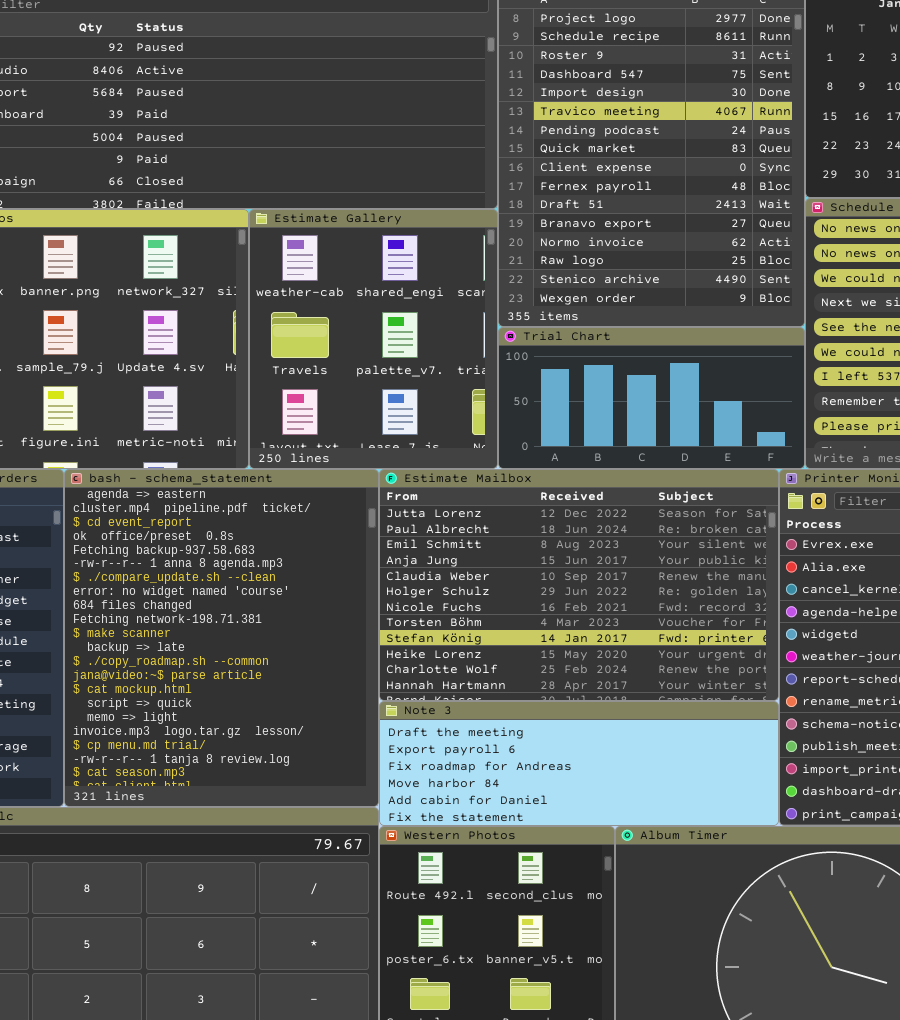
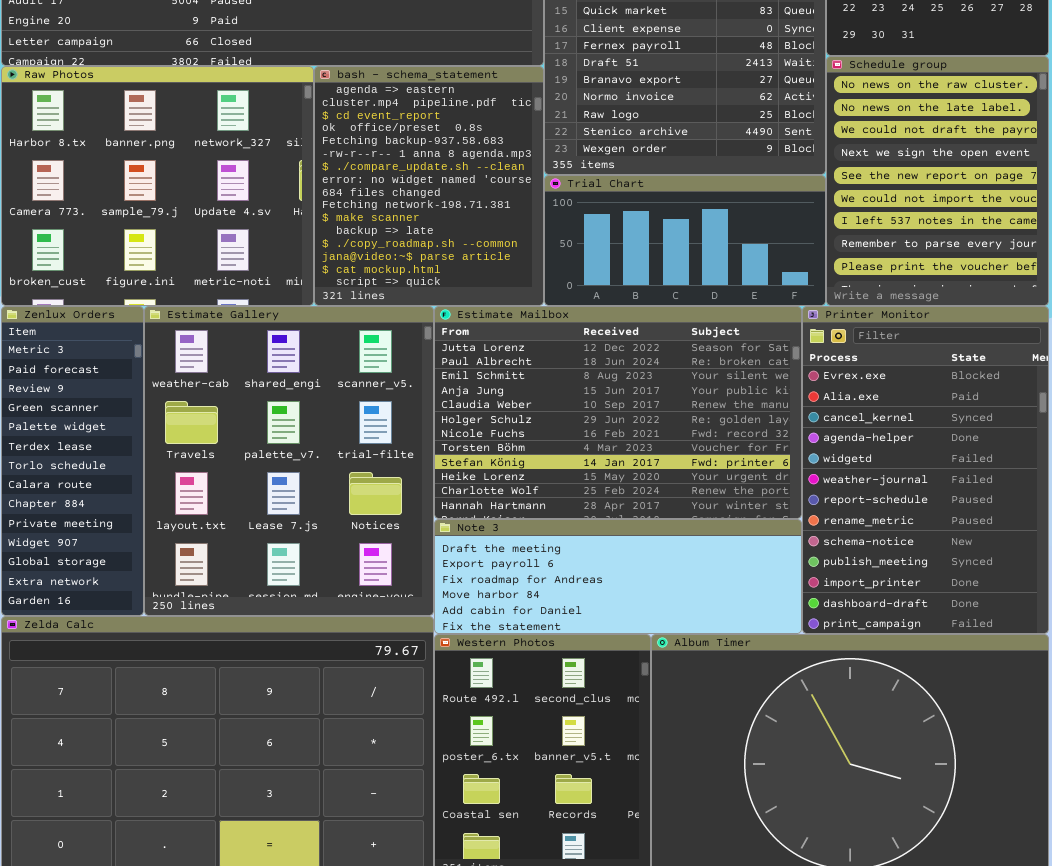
Estimate Gallery: [249,209,498,469] -> [144,306,434,616], moved, resized
bash - schema_statement: [64,469,379,807] -> [314,66,544,306], moved, resized

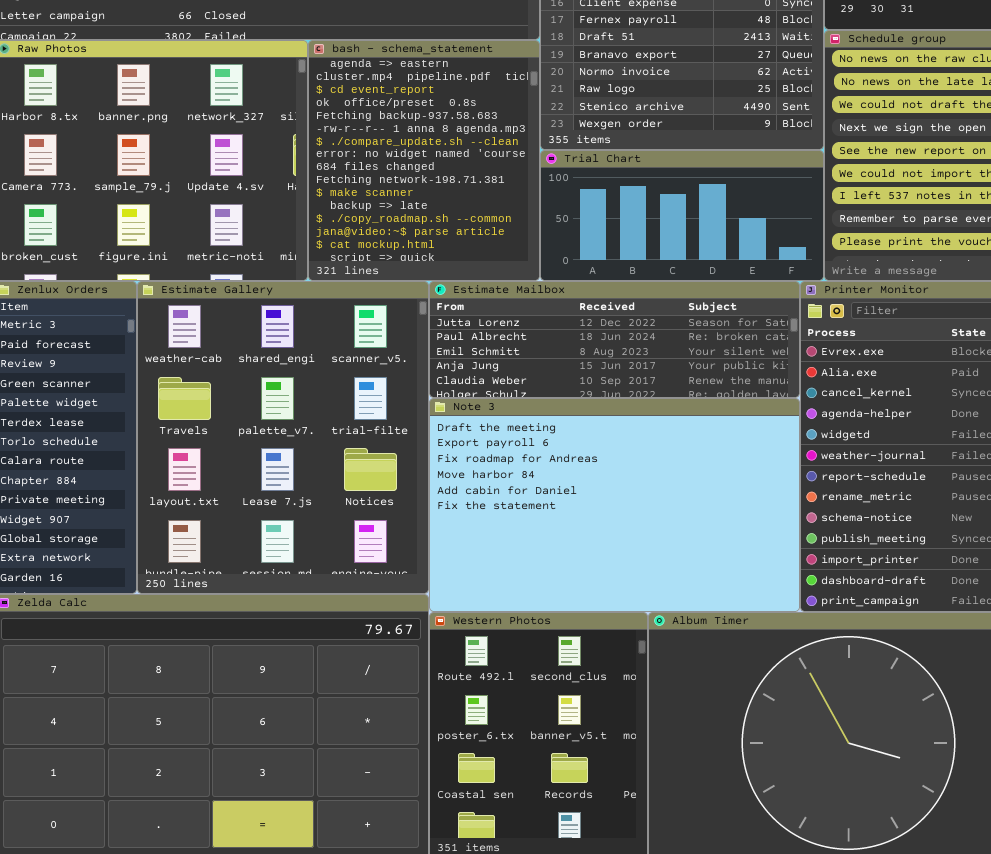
Estimate Mailbox: [434,306,802,519] -> [429,281,800,398], resized
Note 3: [434,519,802,634] -> [429,398,800,612], resized

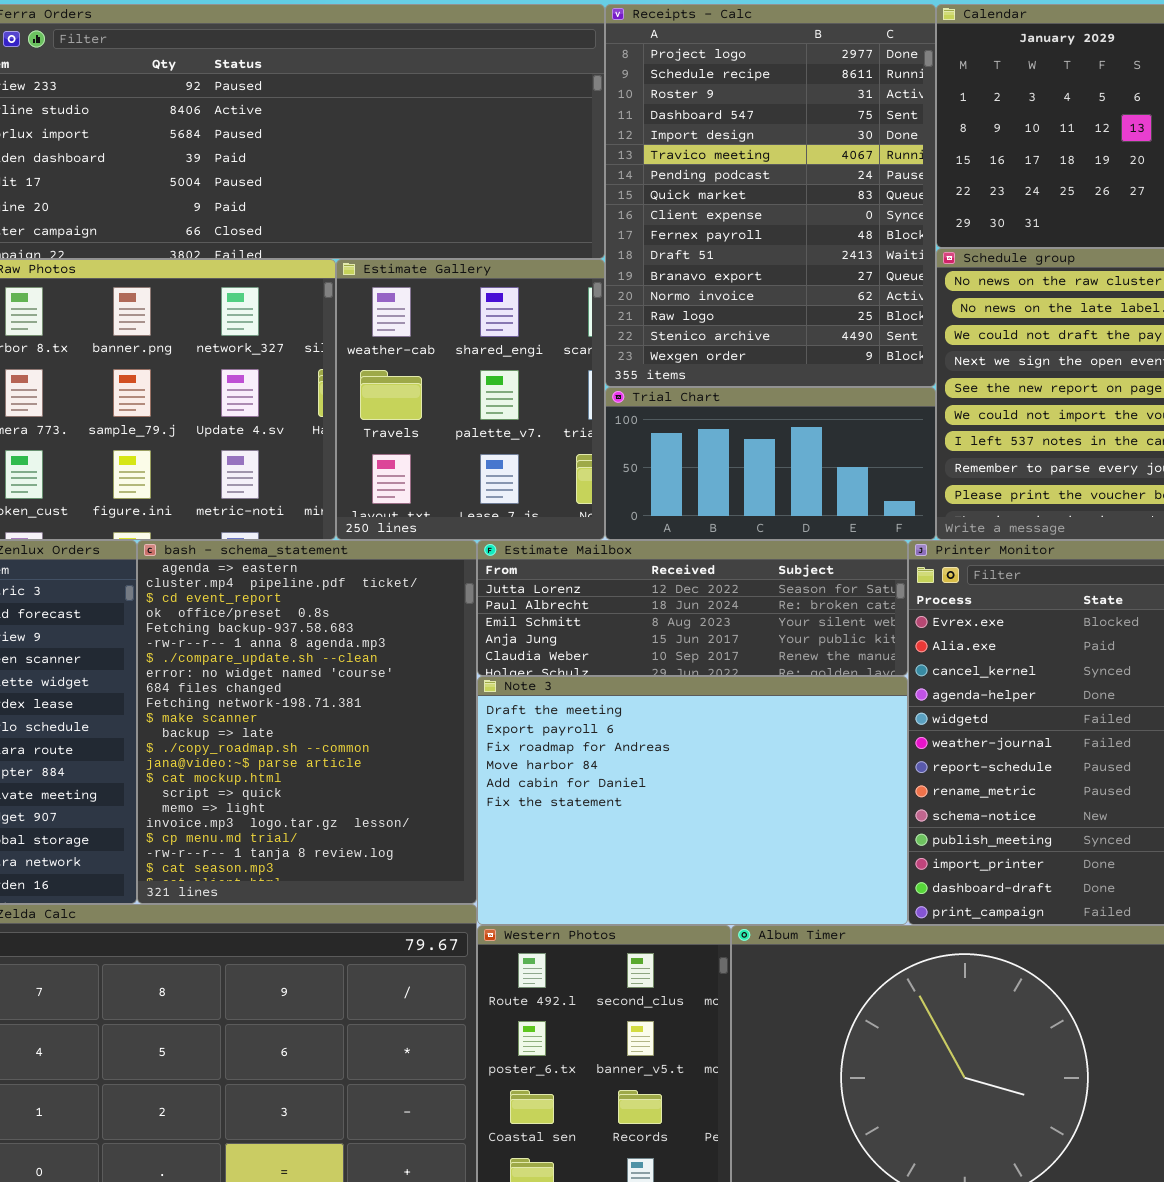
bash - schema_statement: [308,40,540,281] -> [137,540,477,904], moved, resized
Estimate Gallery: [137,281,429,594] -> [336,259,605,540], moved, resized

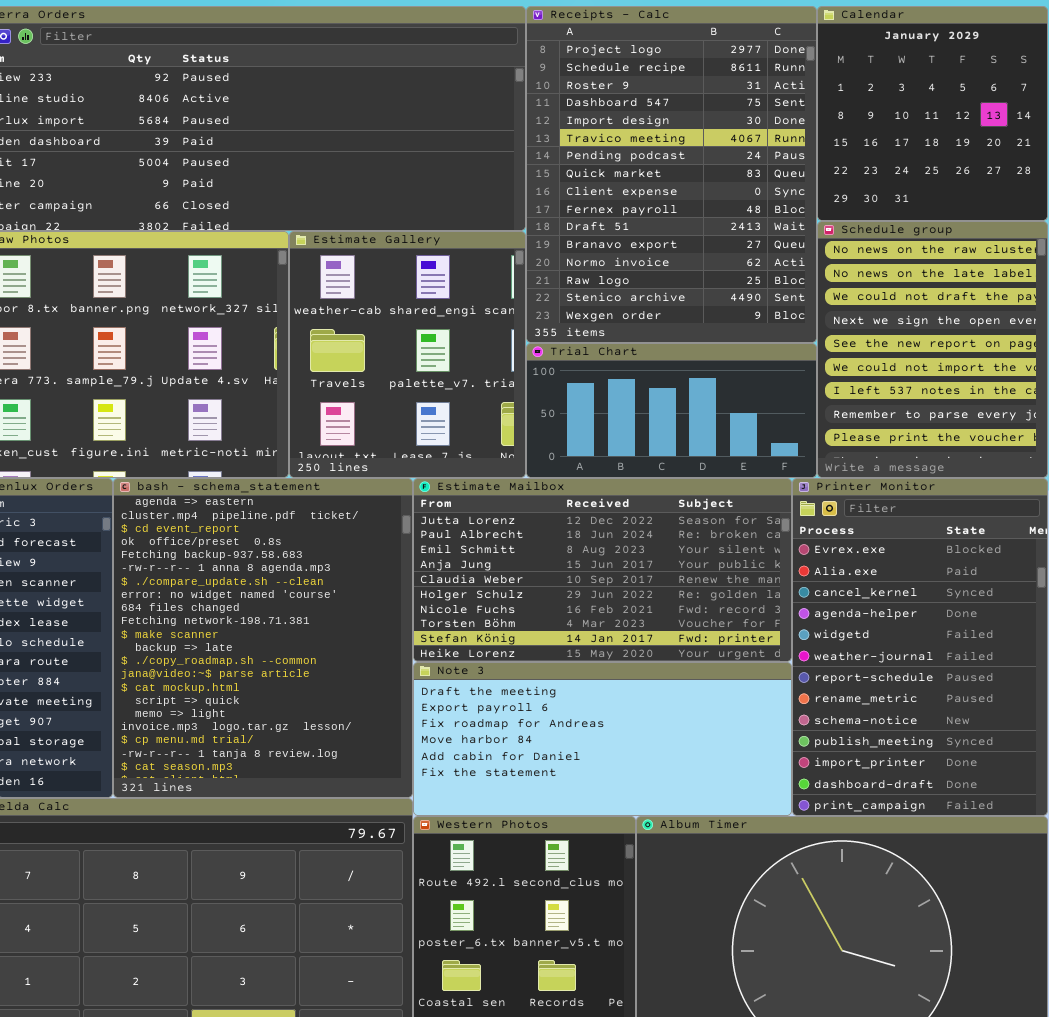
Estimate Mailbox: [477,540,908,676] -> [413,478,792,662], resized
Note 3: [477,676,908,925] -> [413,662,792,816], resized

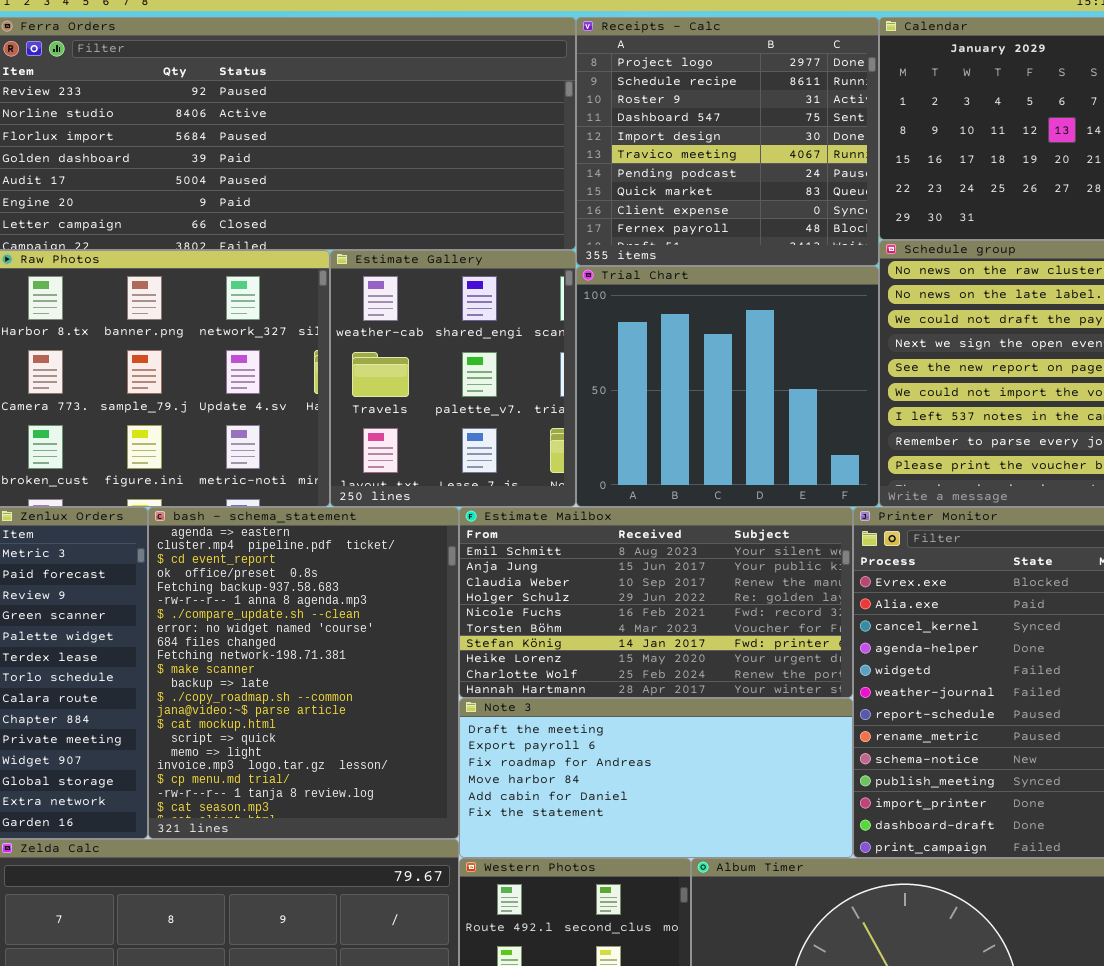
Receipts - Calc: [526,6,817,343] -> [576,17,879,266], resized
Trial Chart: [526,343,817,478] -> [576,266,879,507], resized
Estimate Mailbox: [413,478,792,662] -> [459,507,853,698], scrolled down 2 rows

